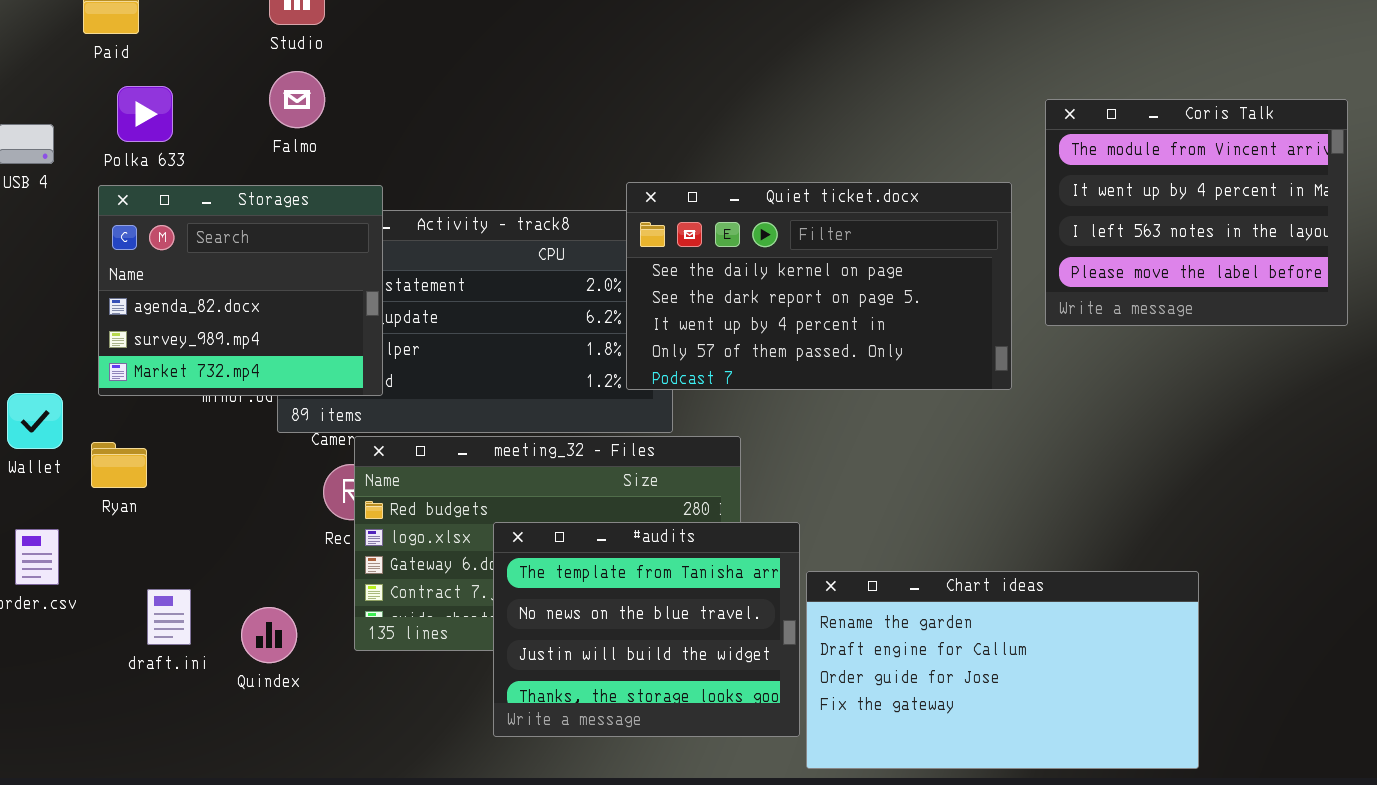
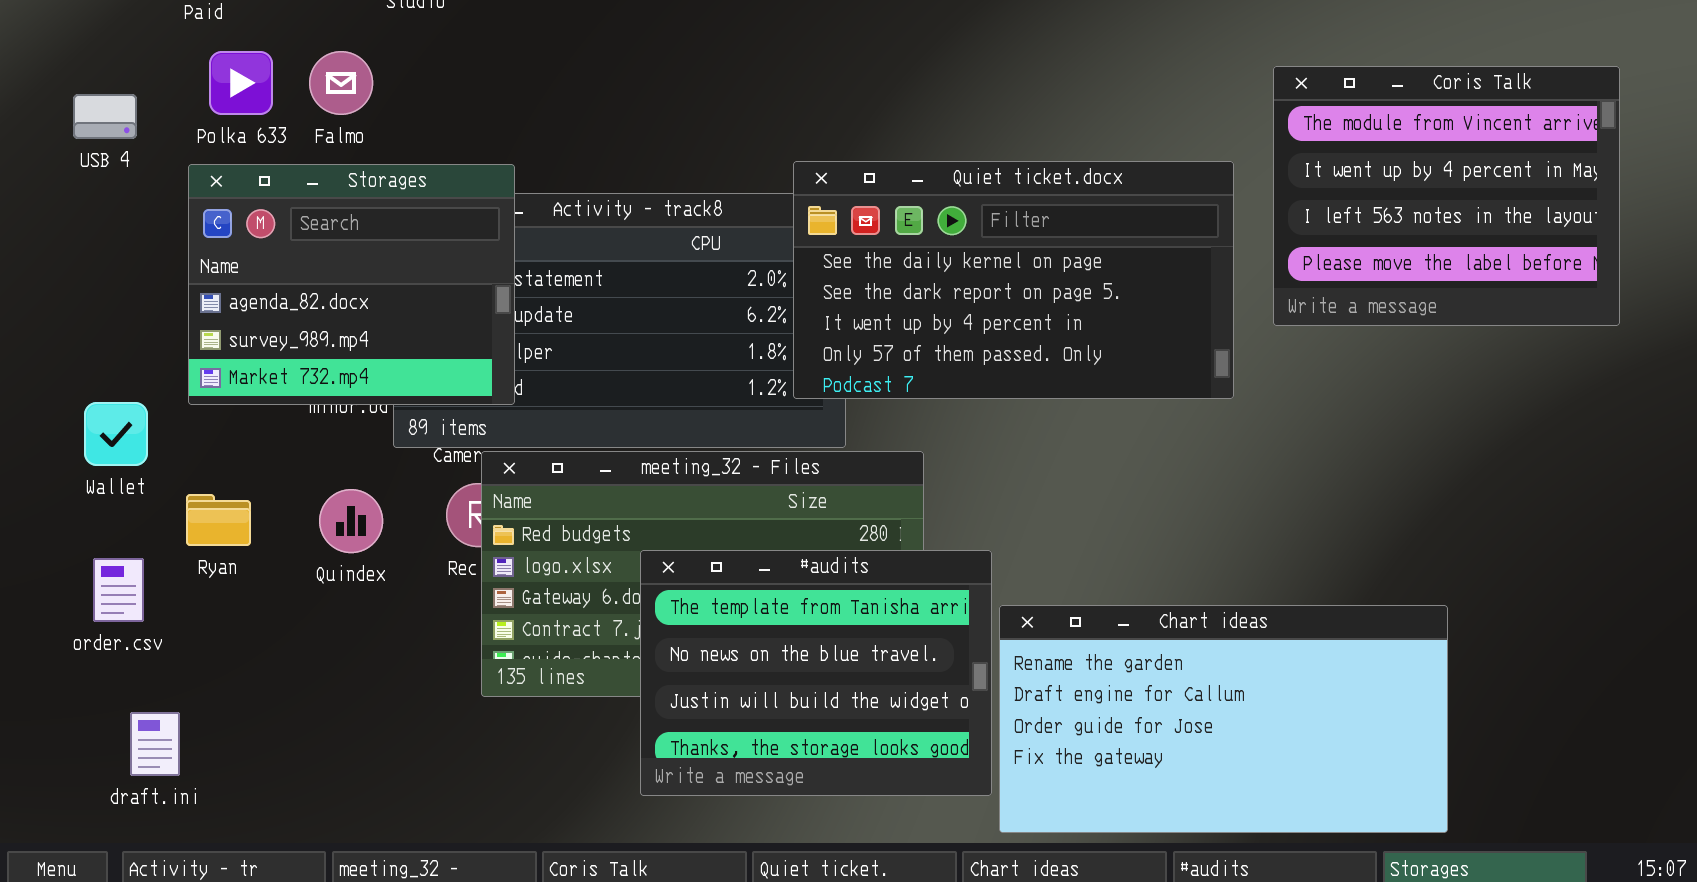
Falmo: [269,71,325,128] -> [309,51,373,115], moved
Ryan: [91,442,147,488] -> [186,494,251,546], moved
draft.ini: [147,589,191,645] -> [130,712,180,776], moved
Quindex: [241,607,297,663] -> [319,489,383,553], moved

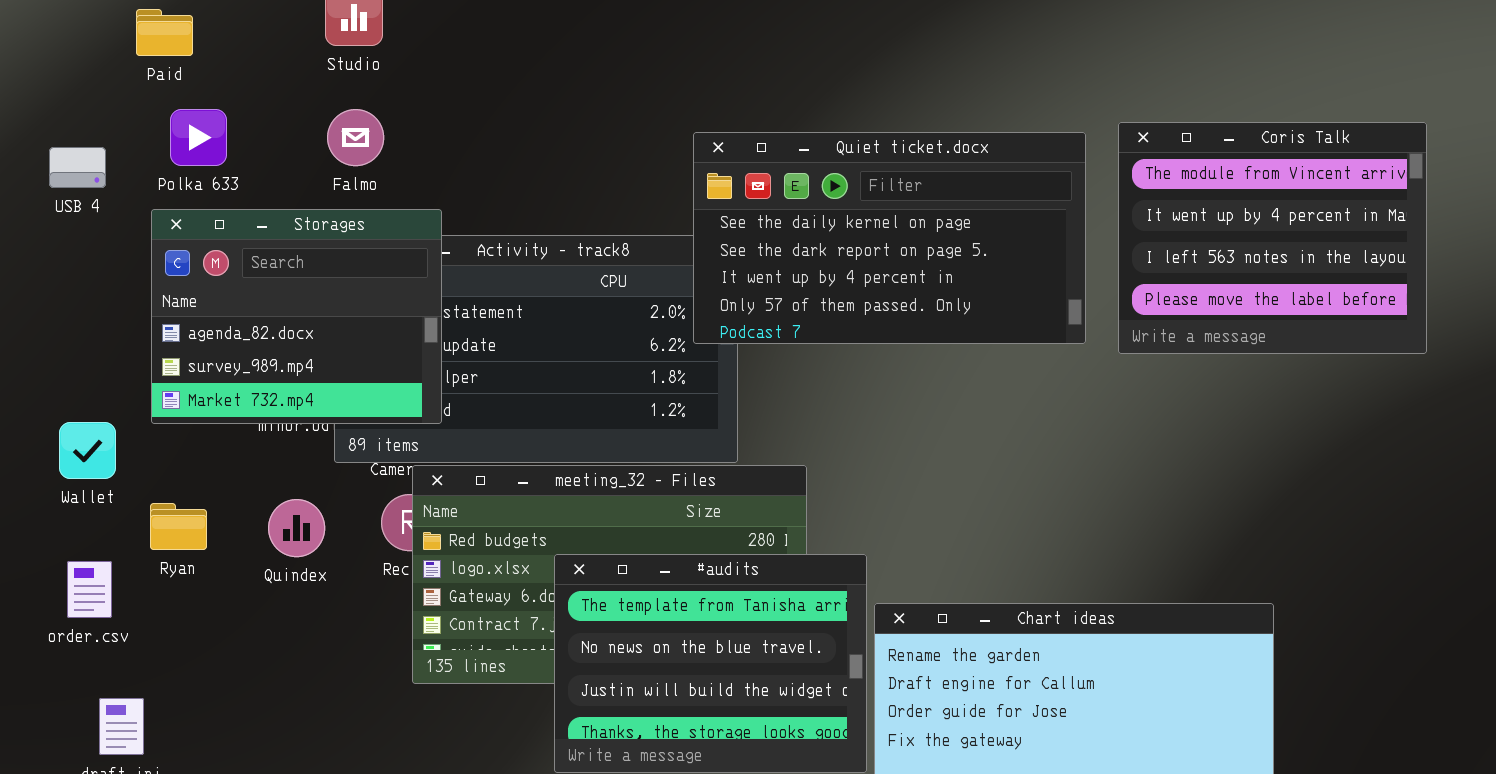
Falmo: [309,51,373,115] -> [327,109,384,166], moved
Quiet ticket.docx: [793,161,1234,399] -> [693,132,1086,344], moved

